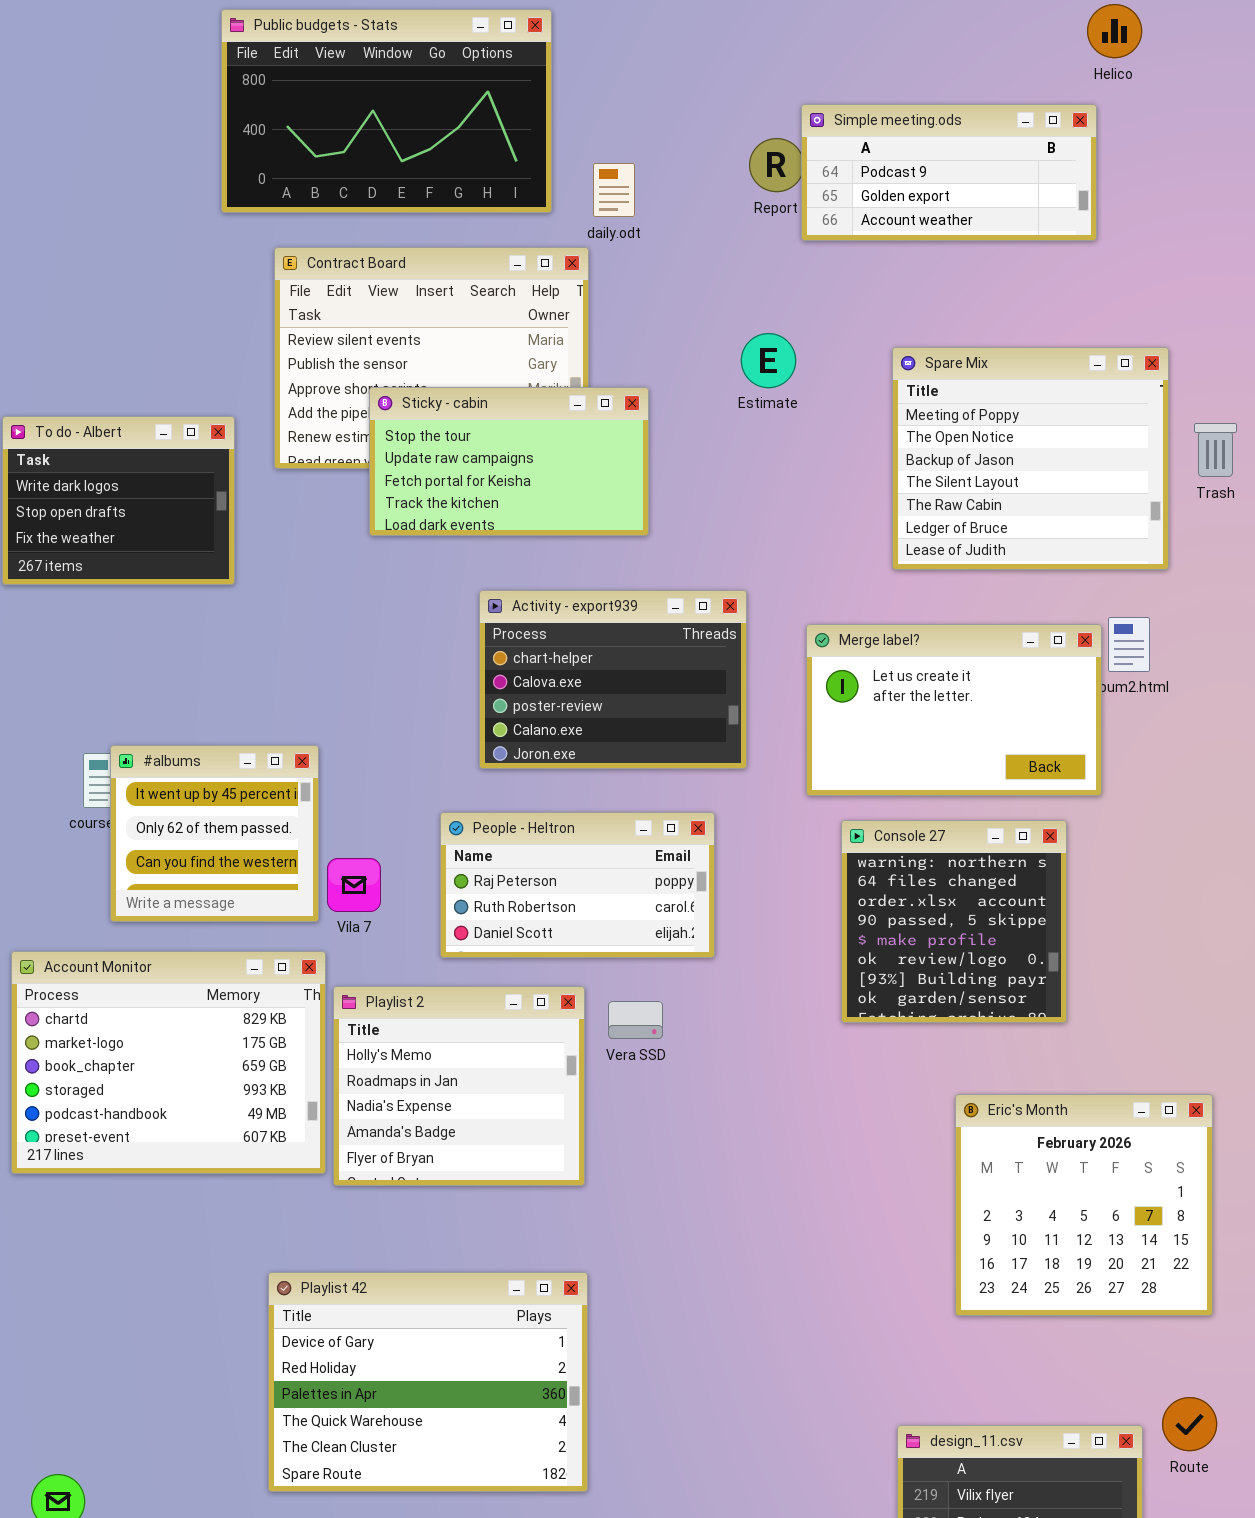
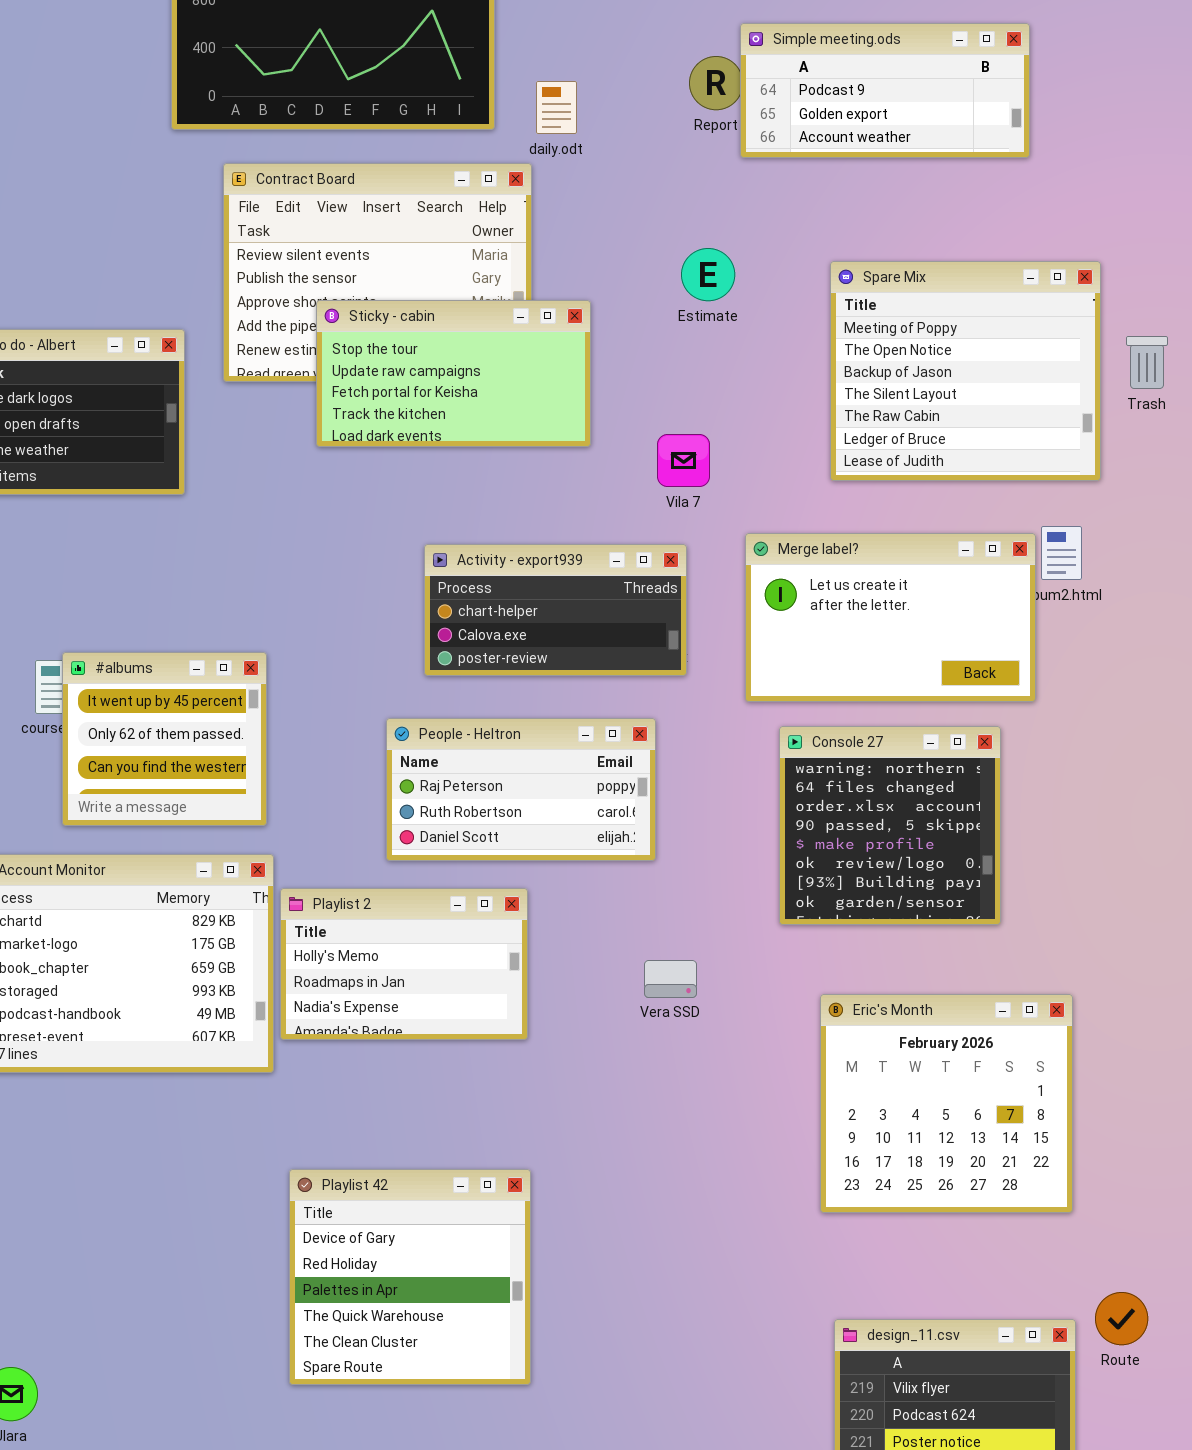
Activity - export939: [479,590,747,769] -> [424,544,687,676], resized
Vila 7: [327,858,381,912] -> [657,434,710,487], moved
Playlist 2: [333,986,585,1186] -> [280,888,528,1040], resized
Vera SSD: [608,1001,663,1039] -> [644,960,697,998], moved
Eric's Month: [955,1094,1213,1316] -> [820,994,1073,1213], moved
Playlist 42: [268,1272,588,1492] -> [289,1169,531,1385], resized

